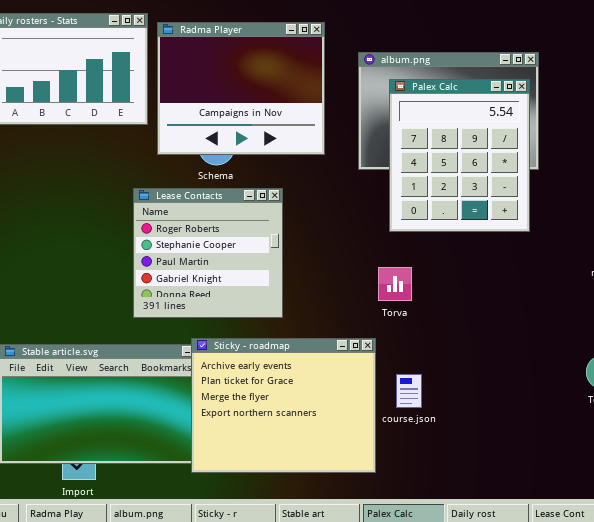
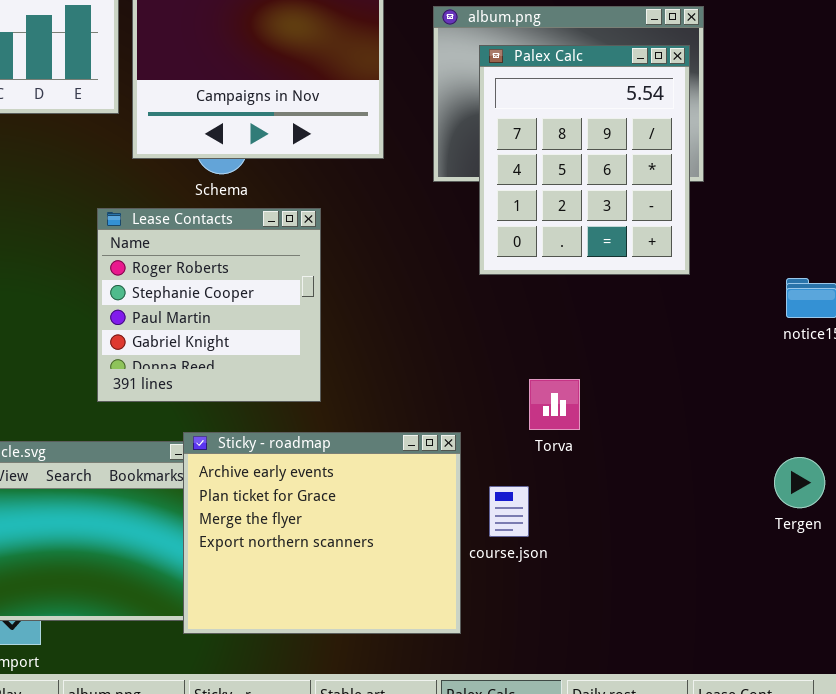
Torva: [378,267,412,301] -> [529,379,580,430], moved

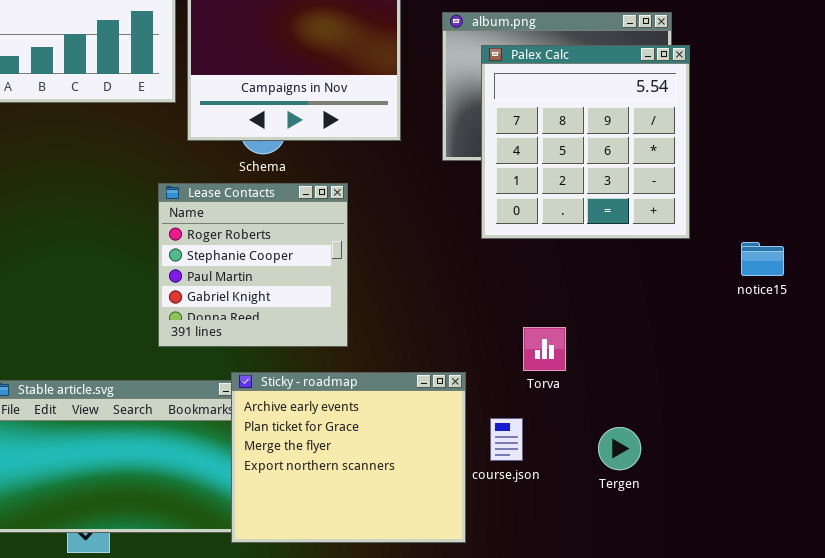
Palex Calc: [479,45,690,275] -> [481,45,690,239], resized
Tergen: [774,457,825,508] -> [598,427,641,470], moved

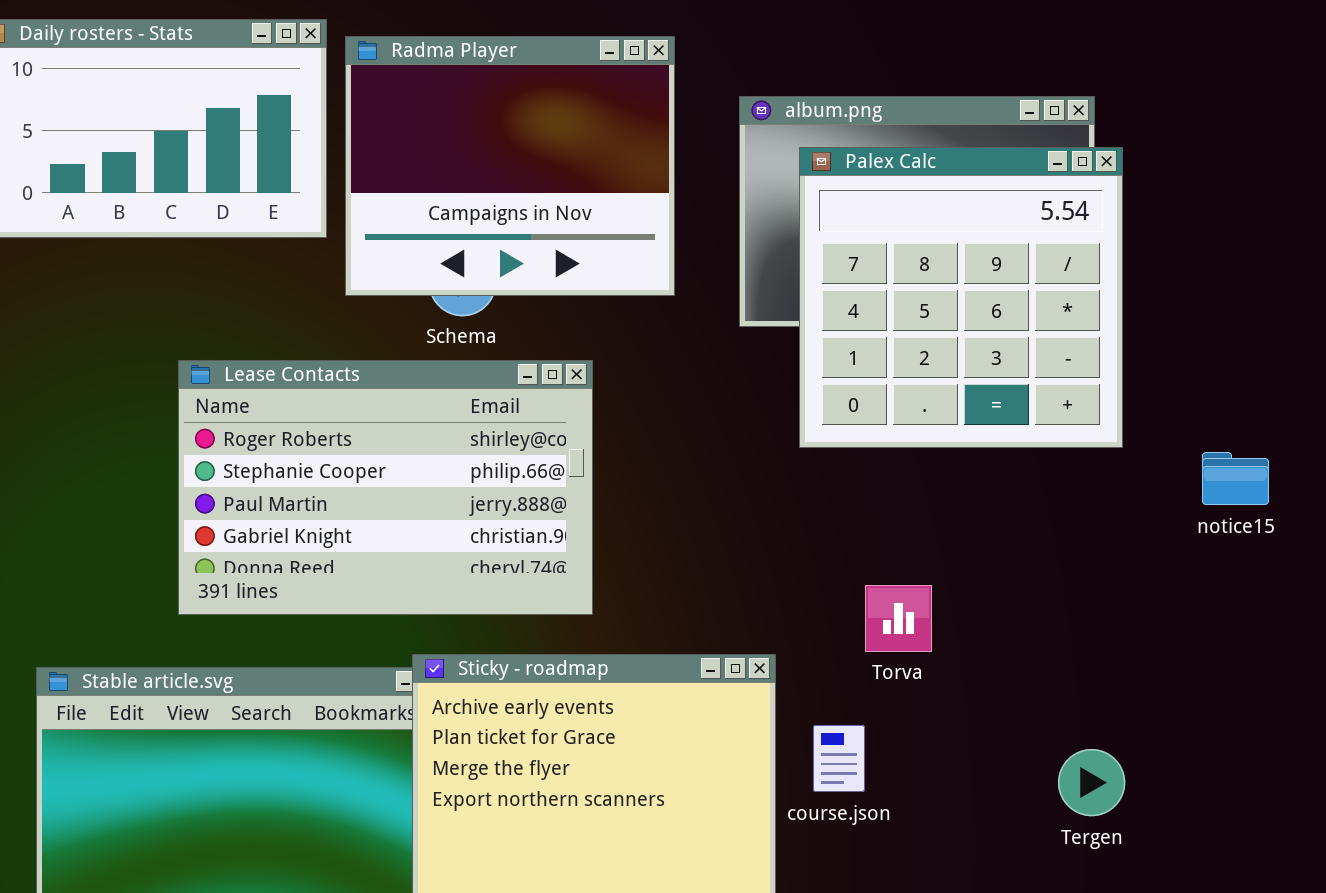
Lease Contacts: [158,183,348,347] -> [178,360,593,615], resized
Tergen: [598,427,641,470] -> [1058,749,1125,816], moved

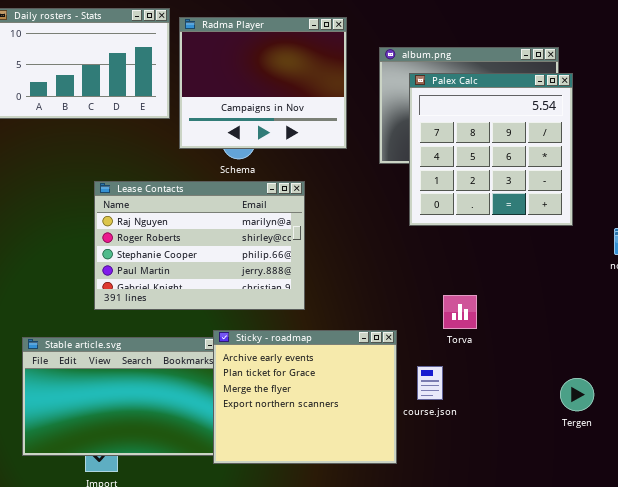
Lease Contacts: [178,360,593,615] -> [94,181,305,310], scrolled up 1 row
Tergen: [1058,749,1125,816] -> [560,378,594,411], moved

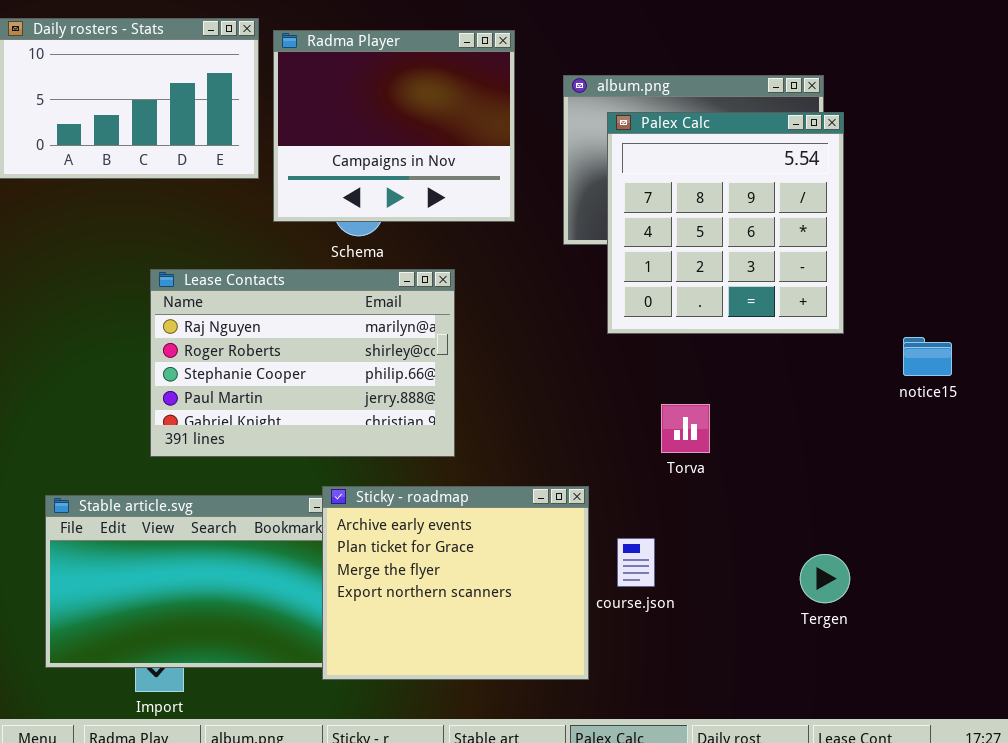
Torva: [443,295,477,329] -> [661,404,710,453], moved
Tergen: [560,378,594,411] -> [800,554,850,603], moved

